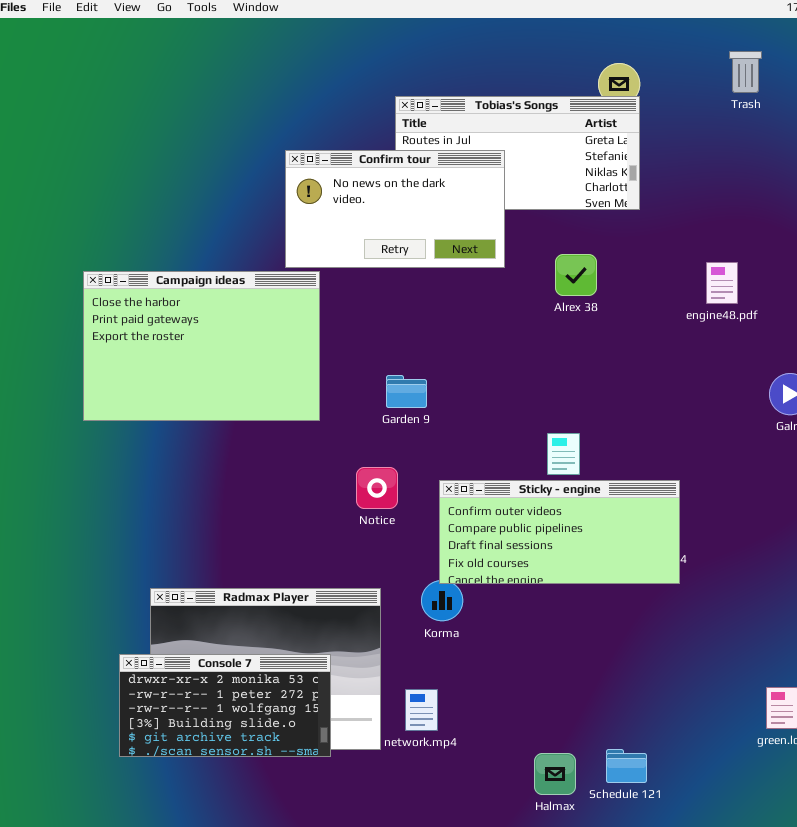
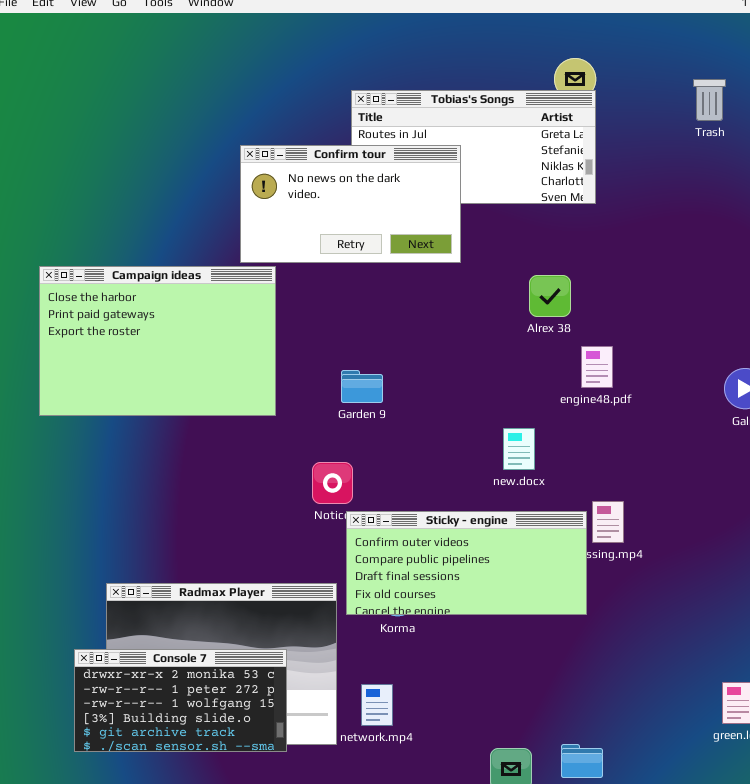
Trash: [729,51,762,93] -> [693,79,726,121], moved
Alrex 38: [555,254,597,296] -> [529,275,571,317], moved
engine48.pdf: [706,262,738,304] -> [581,346,613,388], moved
Sticky - engine: [439,480,680,584] -> [346,511,587,615], moved

